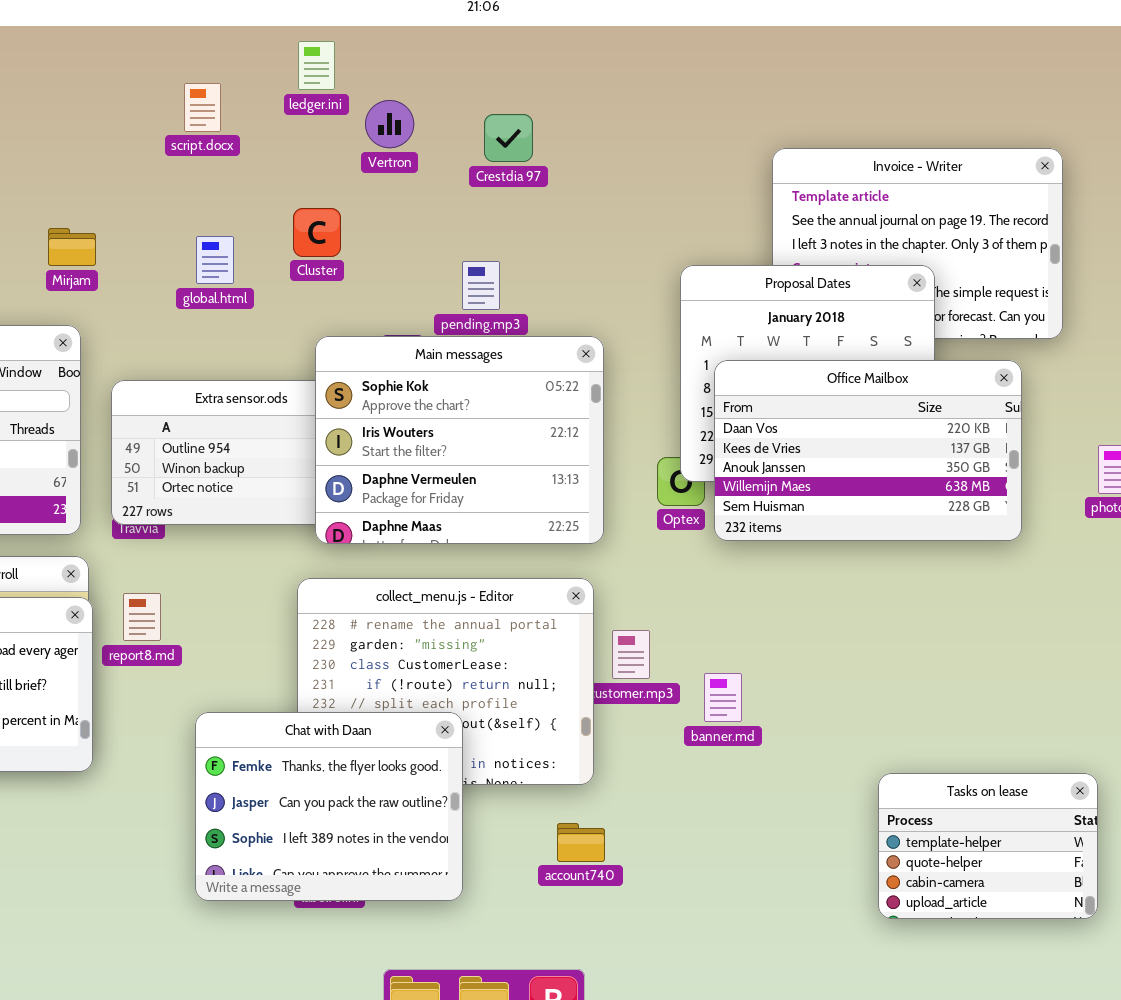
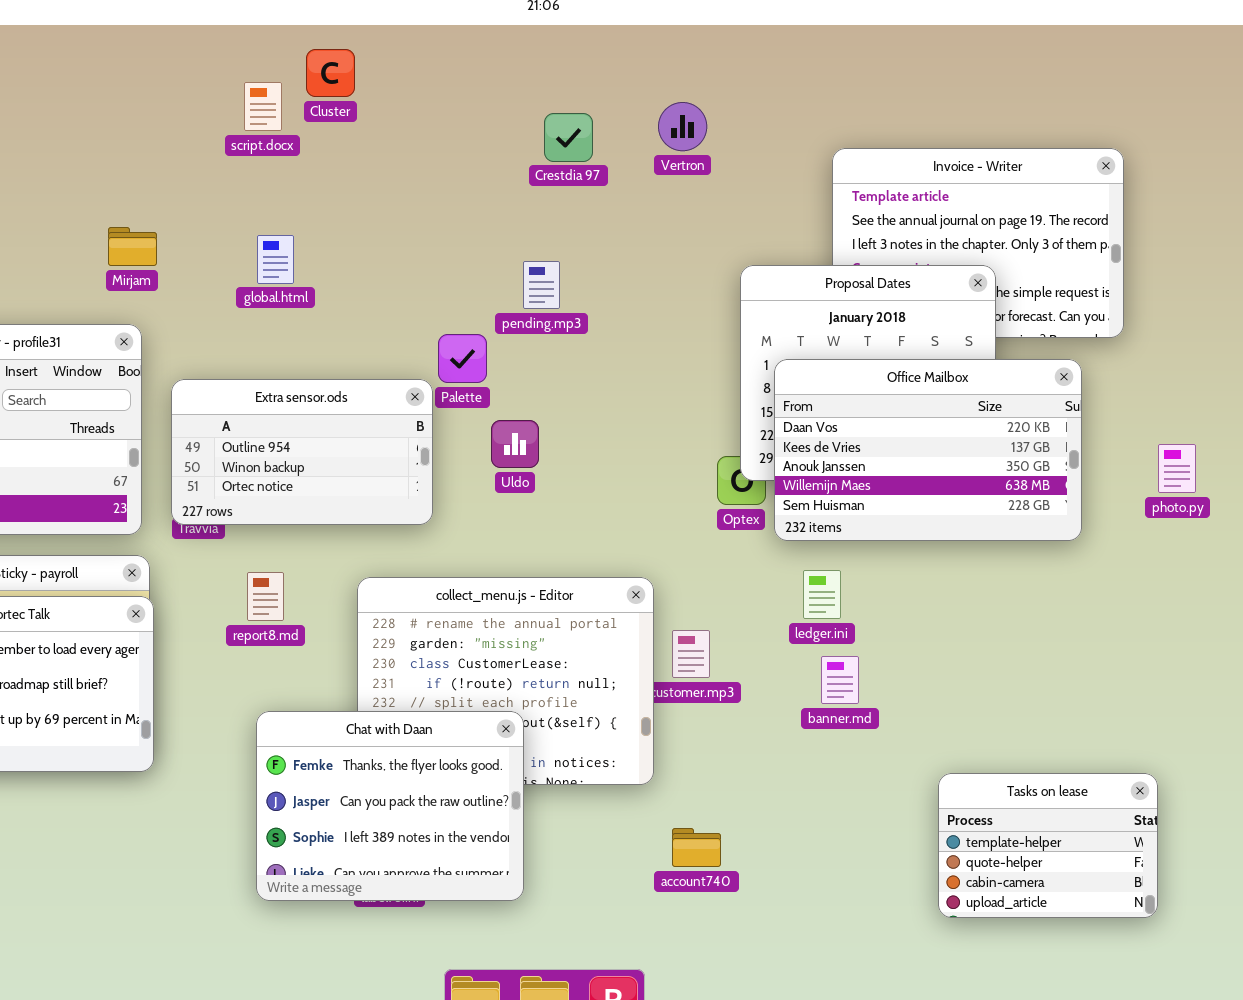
ledger.ini: [298,41,335,90] -> [803,570,841,619], moved
Vertron: [365,100,414,148] -> [658,102,707,151], moved
Cluster: [293,208,341,257] -> [306,49,355,97], moved
Main messages: [315,336,604,544] -> none, closed
report8.md: [123,593,161,641] -> [247,572,284,621], moved
banner.md: [704,673,742,722] -> [821,656,859,704], moved
account740: [557,823,605,862] -> [672,828,721,867], moved

